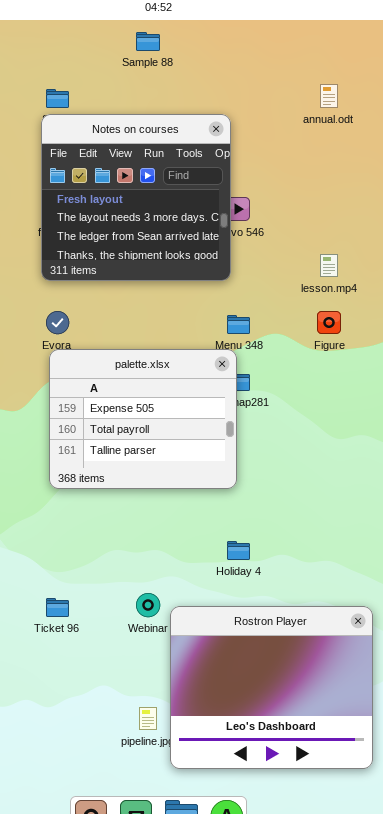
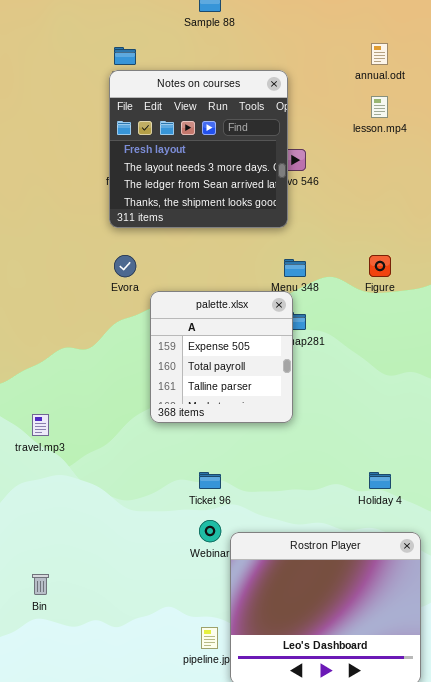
lesson.mp4: [320,254,338,277] -> [371,96,388,118], moved
palette.xlsx: [49,349,237,489] -> [150,291,293,423], resized
Holiday 4: [227,541,250,560] -> [369,472,391,489], moved
Ticket 96: [46,598,69,617] -> [199,472,221,489], moved

